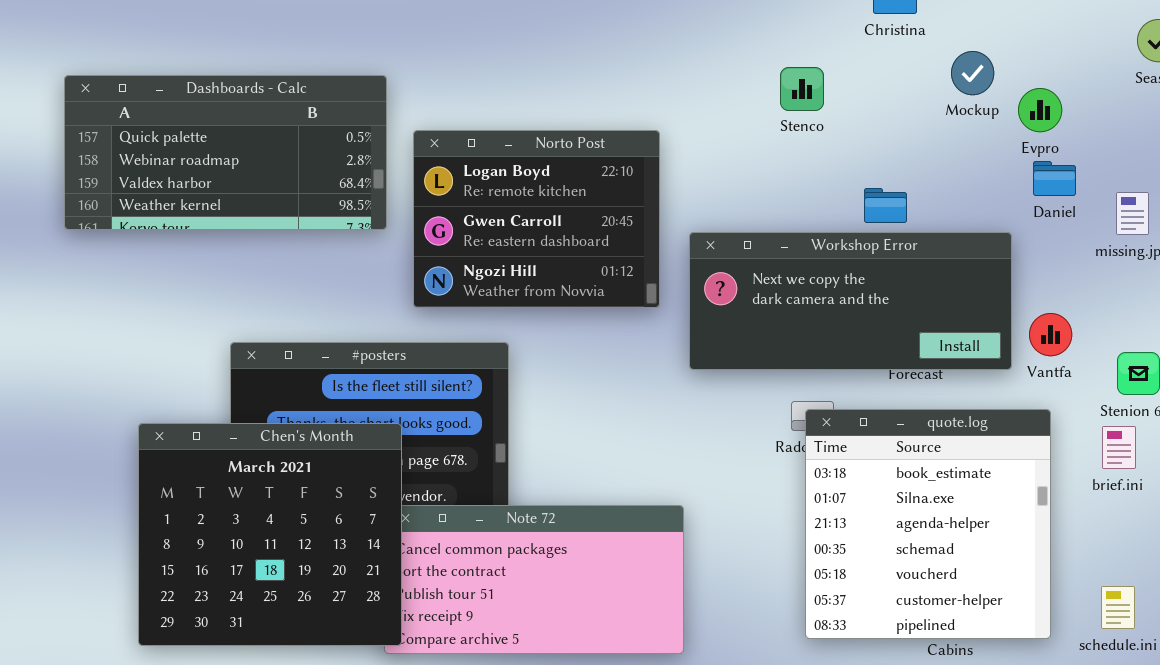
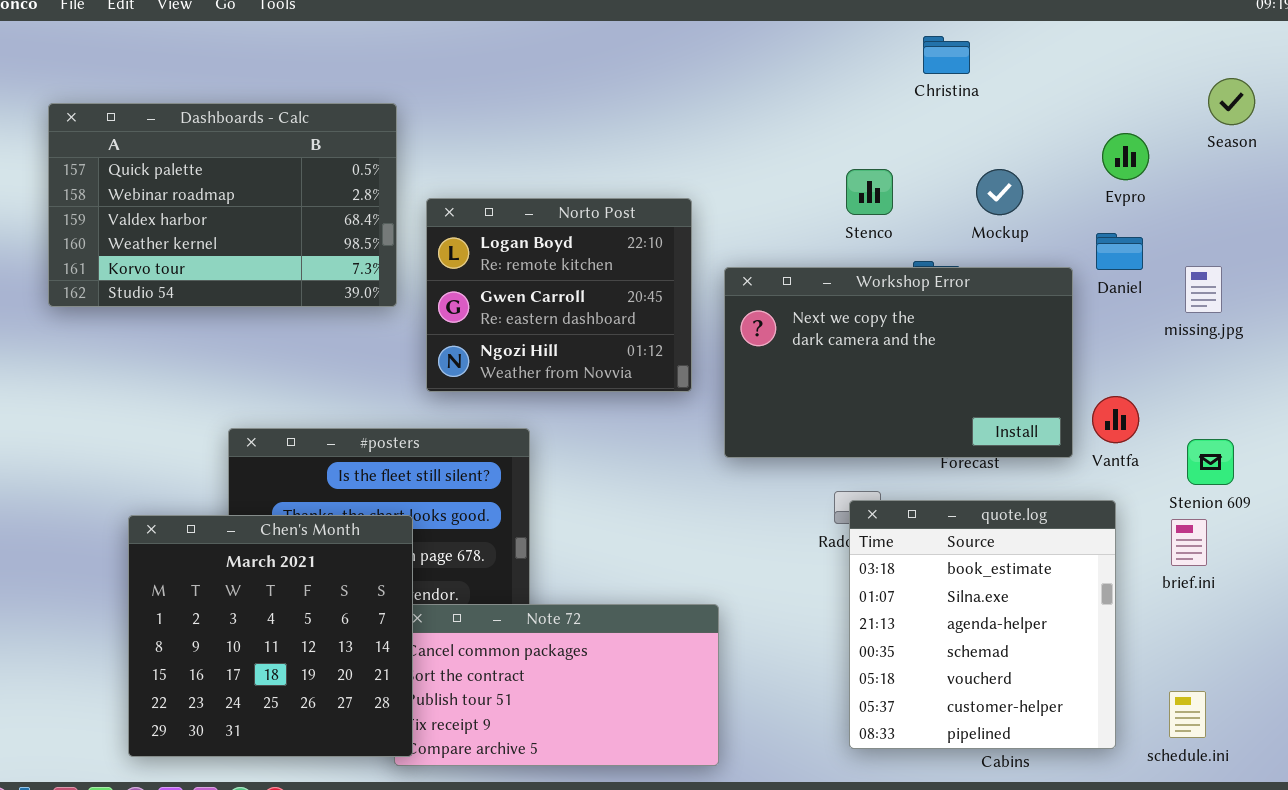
Mockup: [951,51,994,95] -> [976,169,1023,215], moved
Stenco: [780,67,824,111] -> [846,169,893,215], moved
Dashboards - Calc: [64,75,387,230] -> [48,103,397,307], resized
Evpro: [1018,88,1062,132] -> [1102,133,1149,180], moved
Workshop Error: [689,232,1012,370] -> [724,267,1073,458], resized

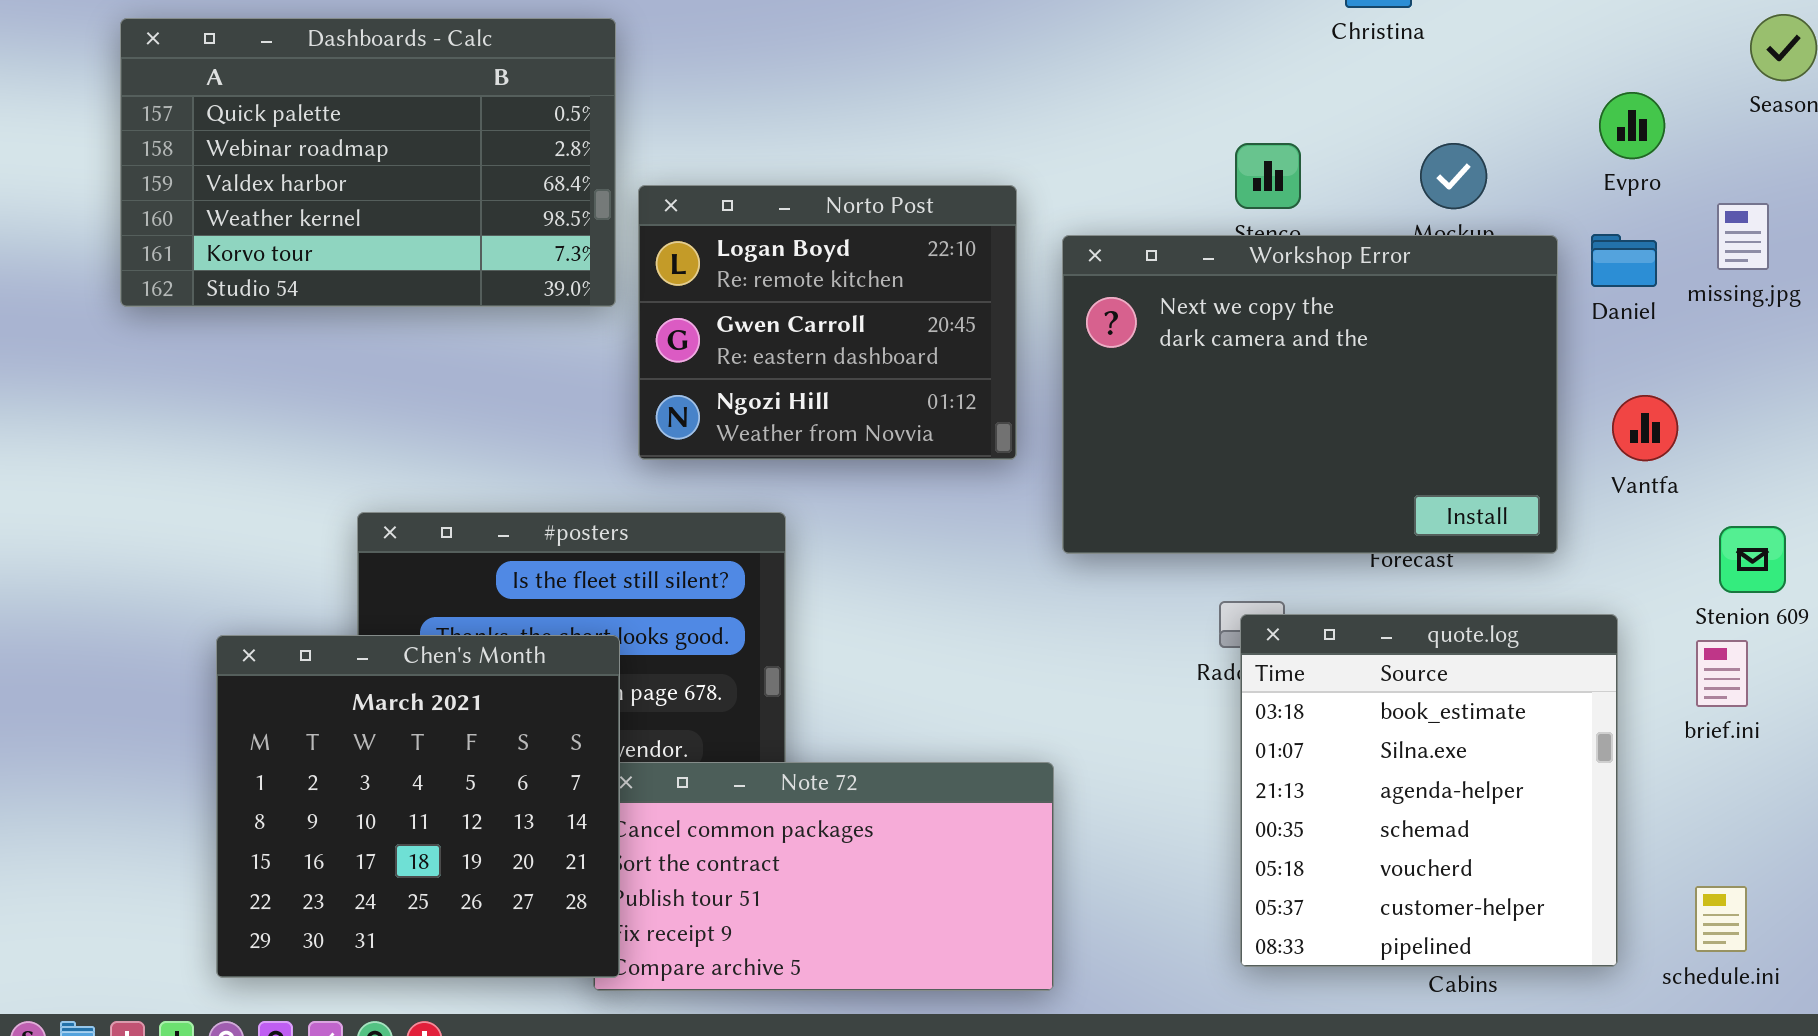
Dashboards - Calc: [48,103,397,307] -> [120,18,616,307], moved
missing.jpg: [1185,266,1222,313] -> [1717,203,1769,270], moved
Workshop Error: [724,267,1073,458] -> [1062,235,1558,554], resized
Vantfa: [1092,396,1139,443] -> [1612,395,1678,461], moved

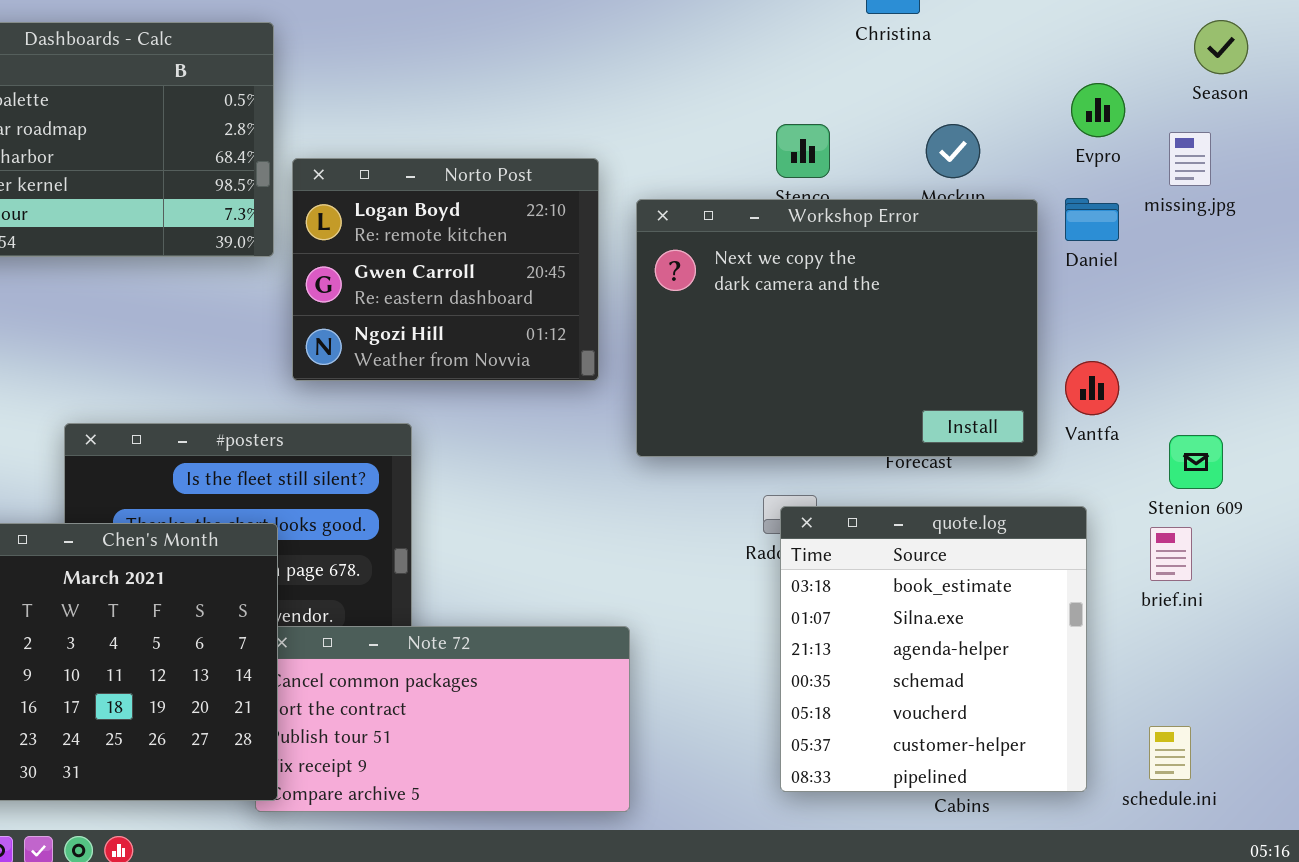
missing.jpg: [1717,203,1769,270] -> [1169,132,1211,186], moved
Vantfa: [1612,395,1678,461] -> [1065,361,1119,415], moved

